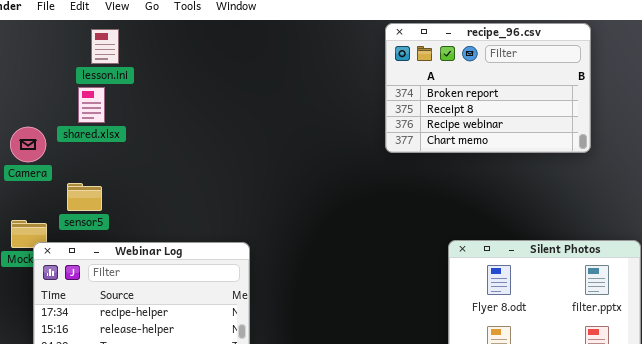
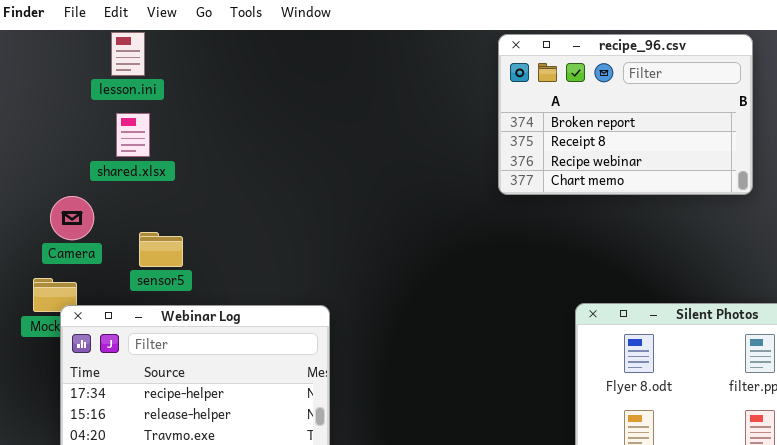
lesson.ini: [91,29,119,64] -> [111,32,145,76], moved
Camera: [10,127,46,162] -> [50,196,94,240], moved
sensor5: [67,183,102,211] -> [139,232,183,267], moved

